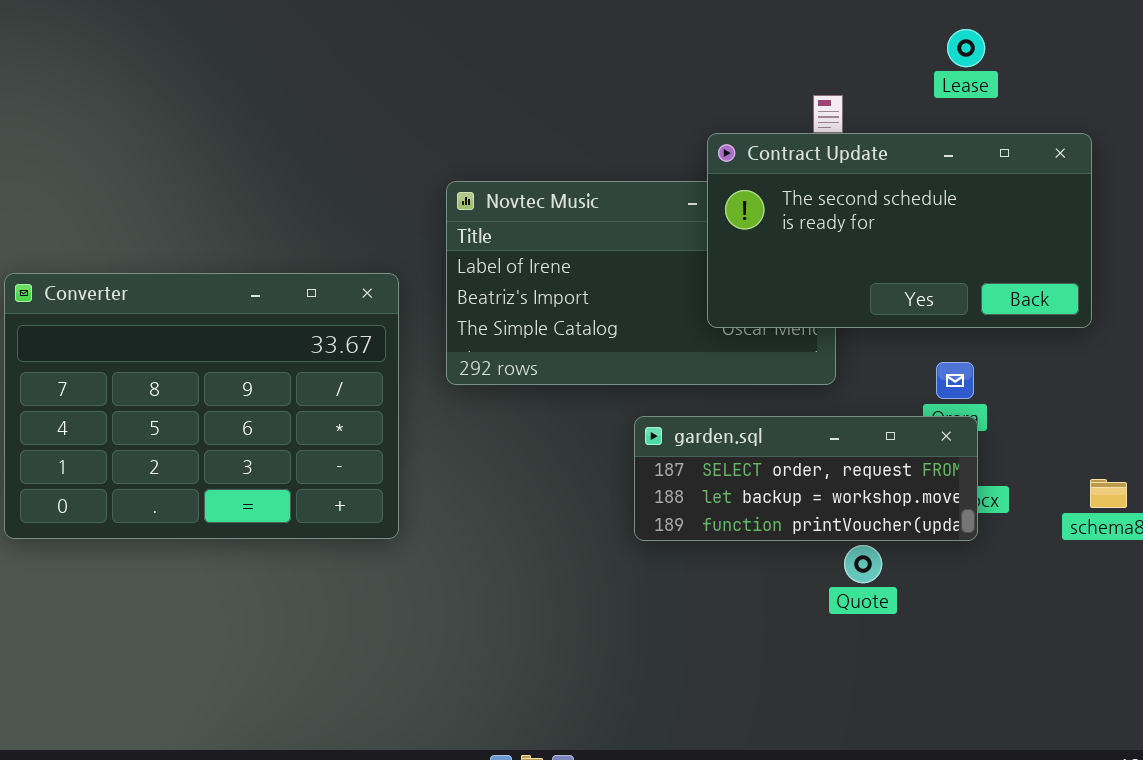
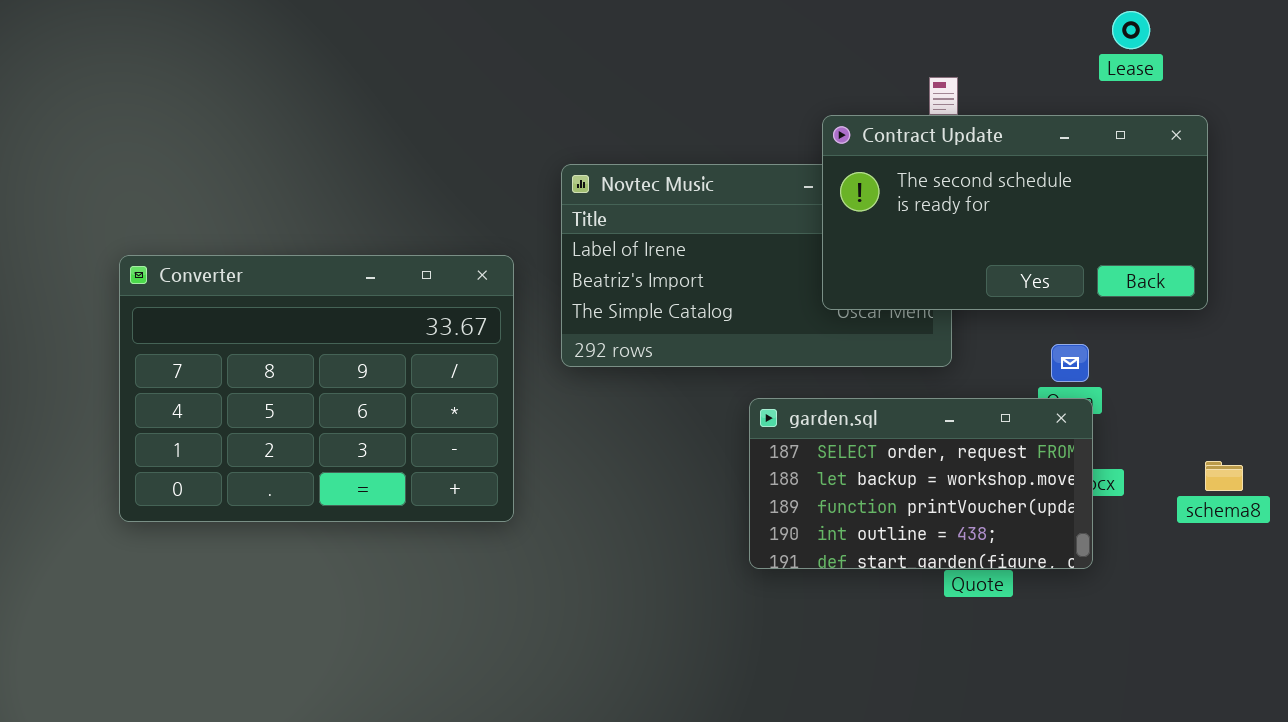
Lease: [947,29,985,67] -> [1112,11,1150,49], moved
garden.sql: [634,416,978,541] -> [749,398,1093,569], resized

